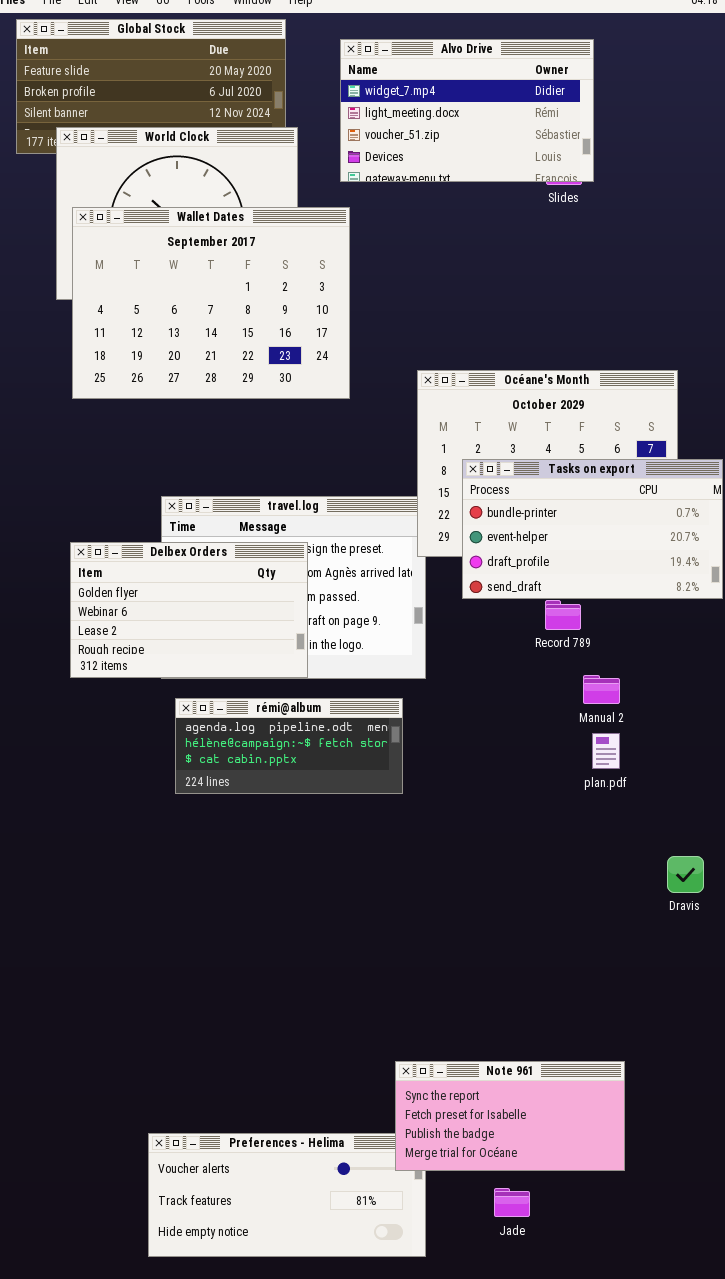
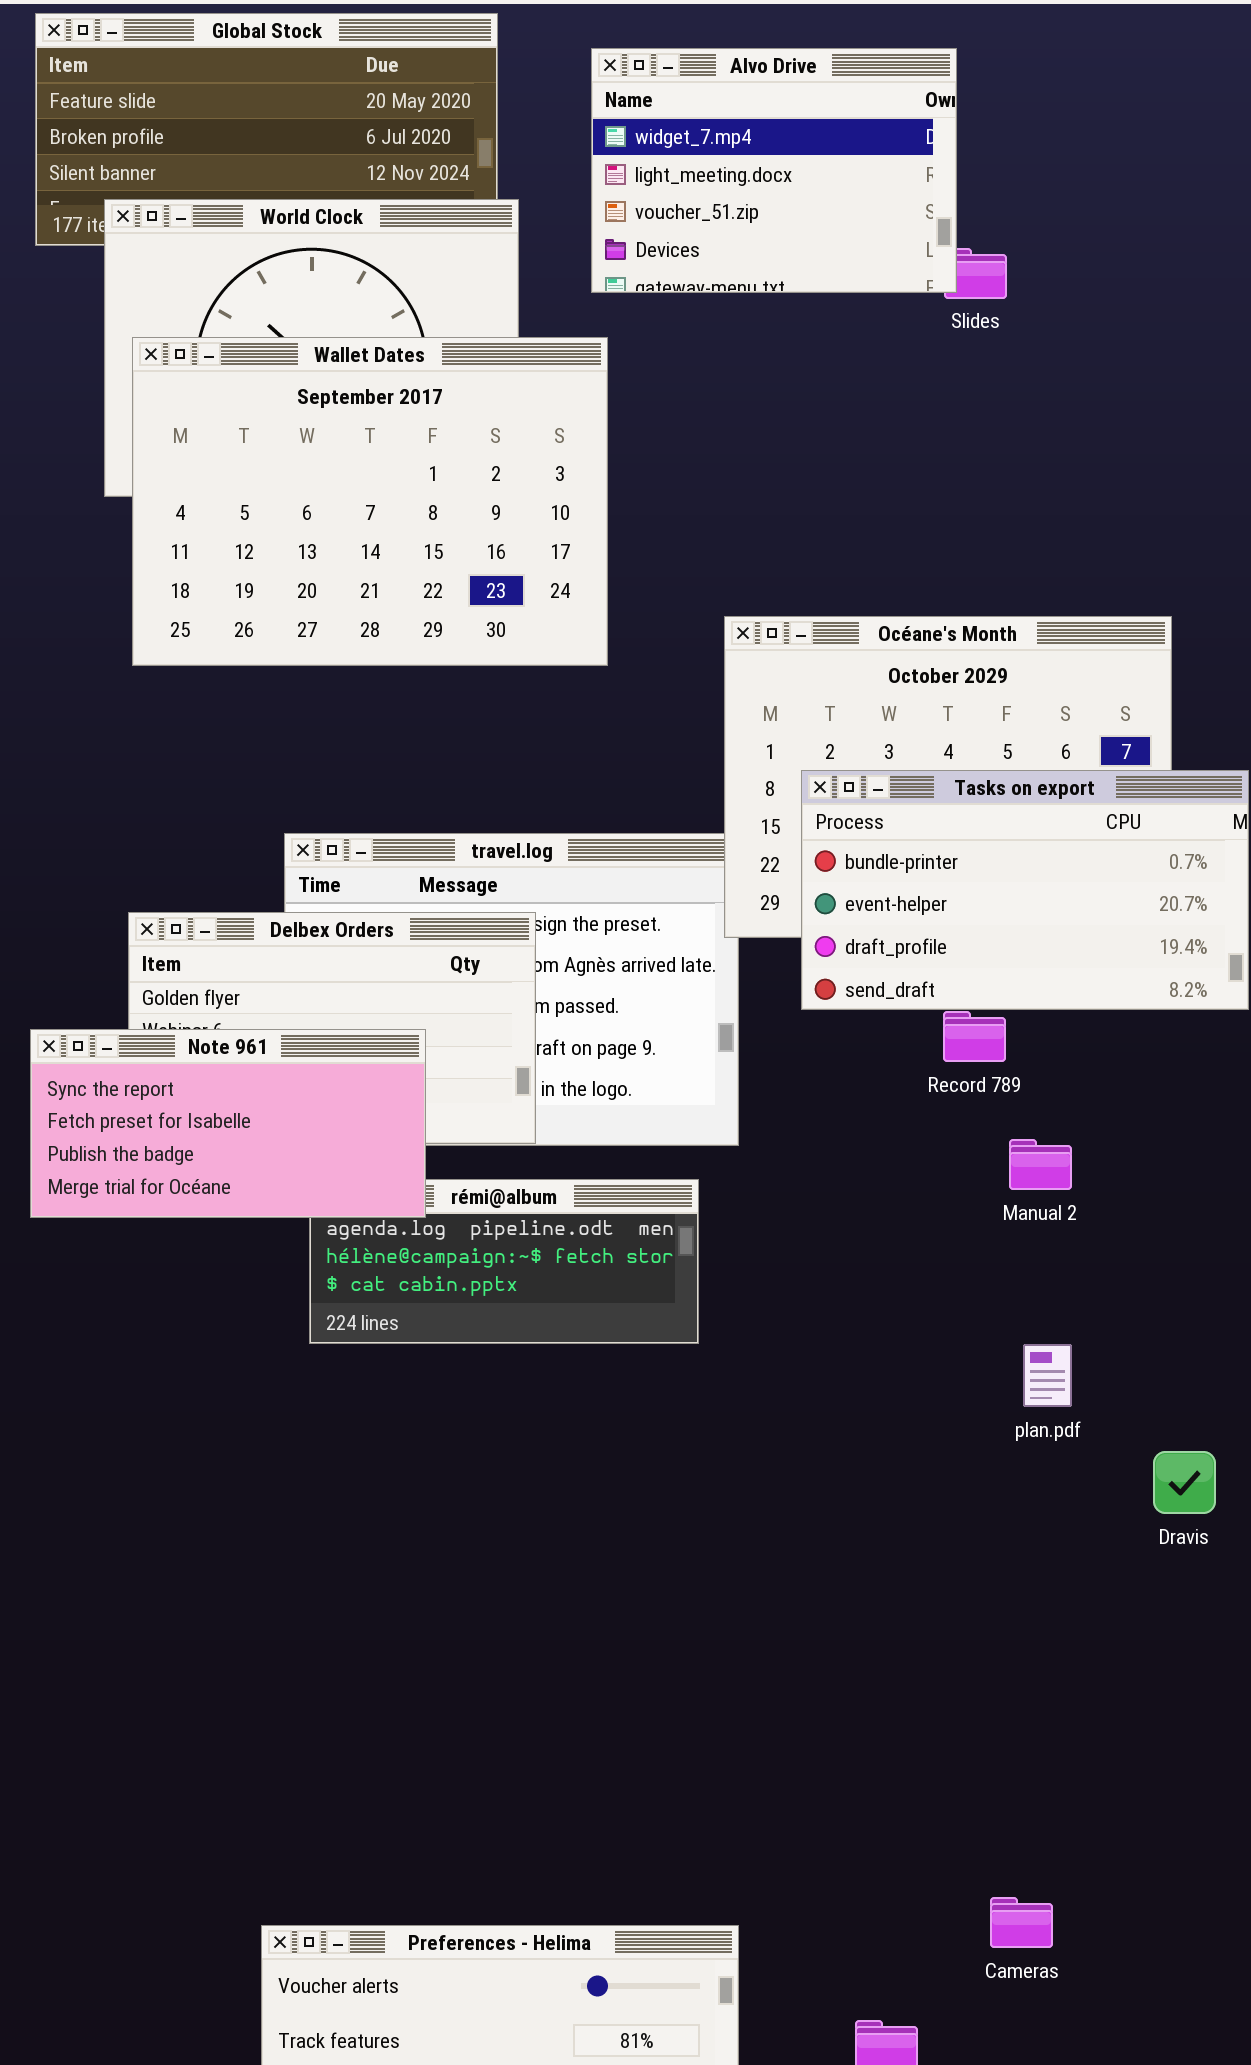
Alvo Drive: [340,39,594,182] -> [591,48,957,293], resized
plan.pdf: [592,733,620,769] -> [1023,1344,1072,1407], moved
Note 961: [395,1061,625,1171] -> [30,1029,426,1218], moved

